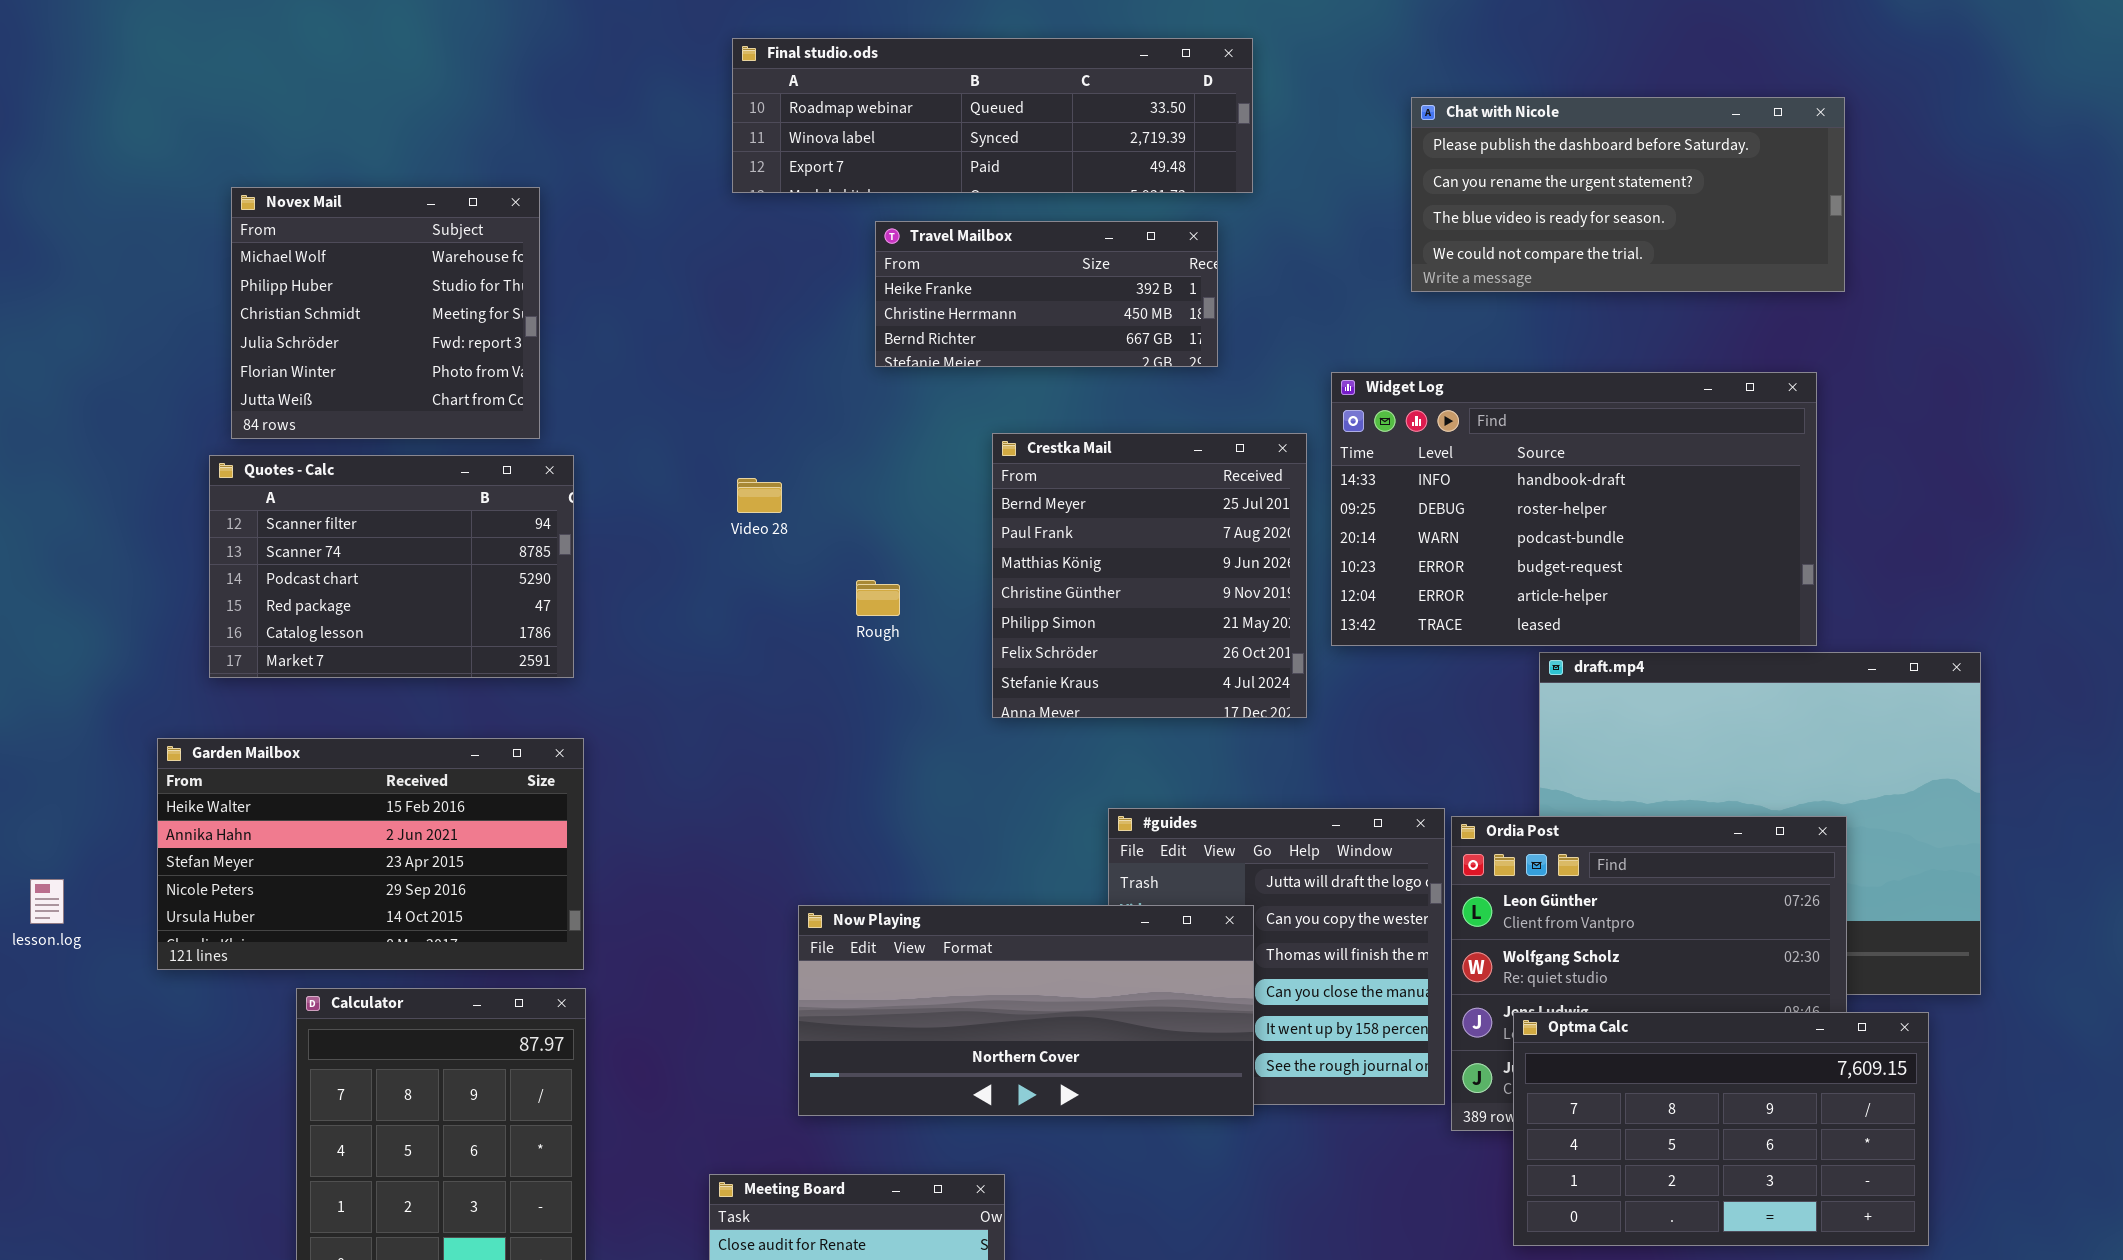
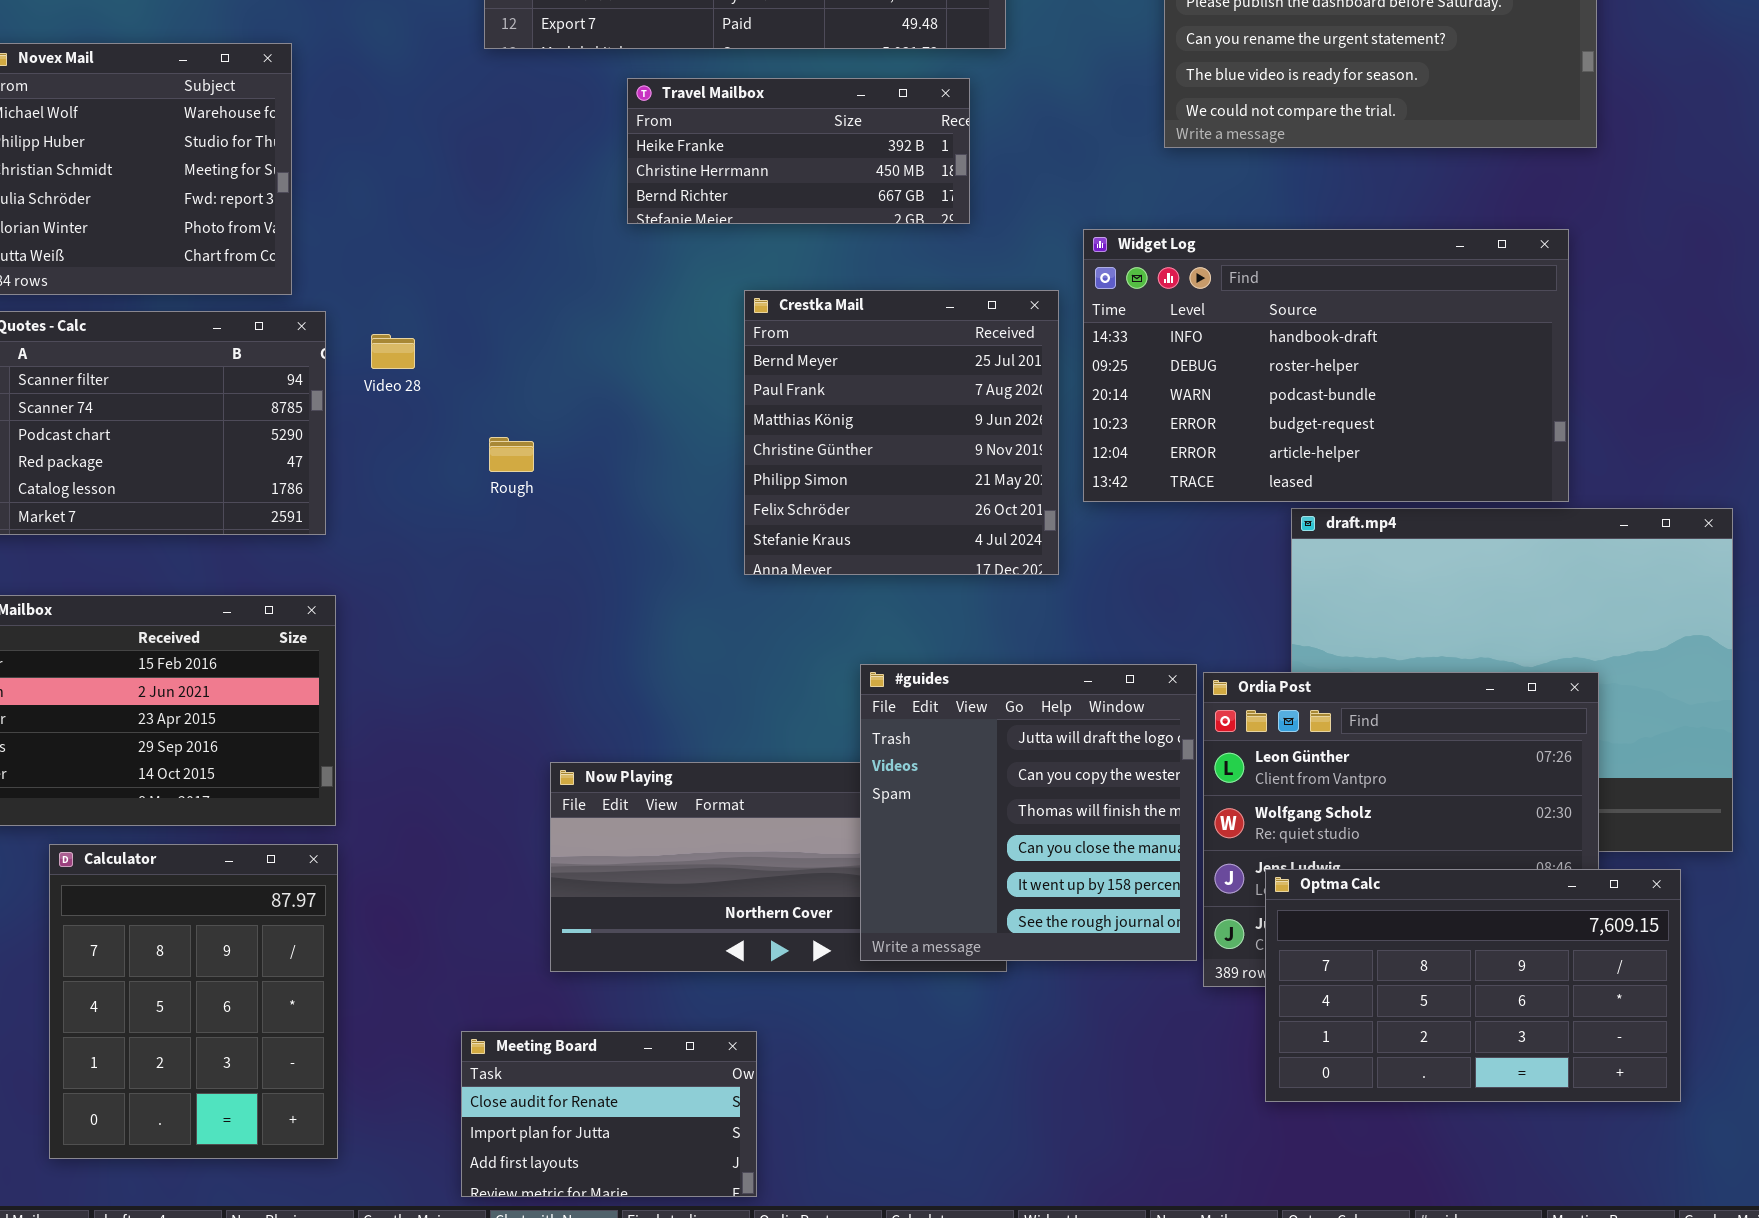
Video 28: [737,478,782,513] -> [371,334,415,369], moved
Rough: [856,580,900,616] -> [489,437,534,472], moved
#guides: [1108,808,1445,1105] -> [860,664,1197,961], raised

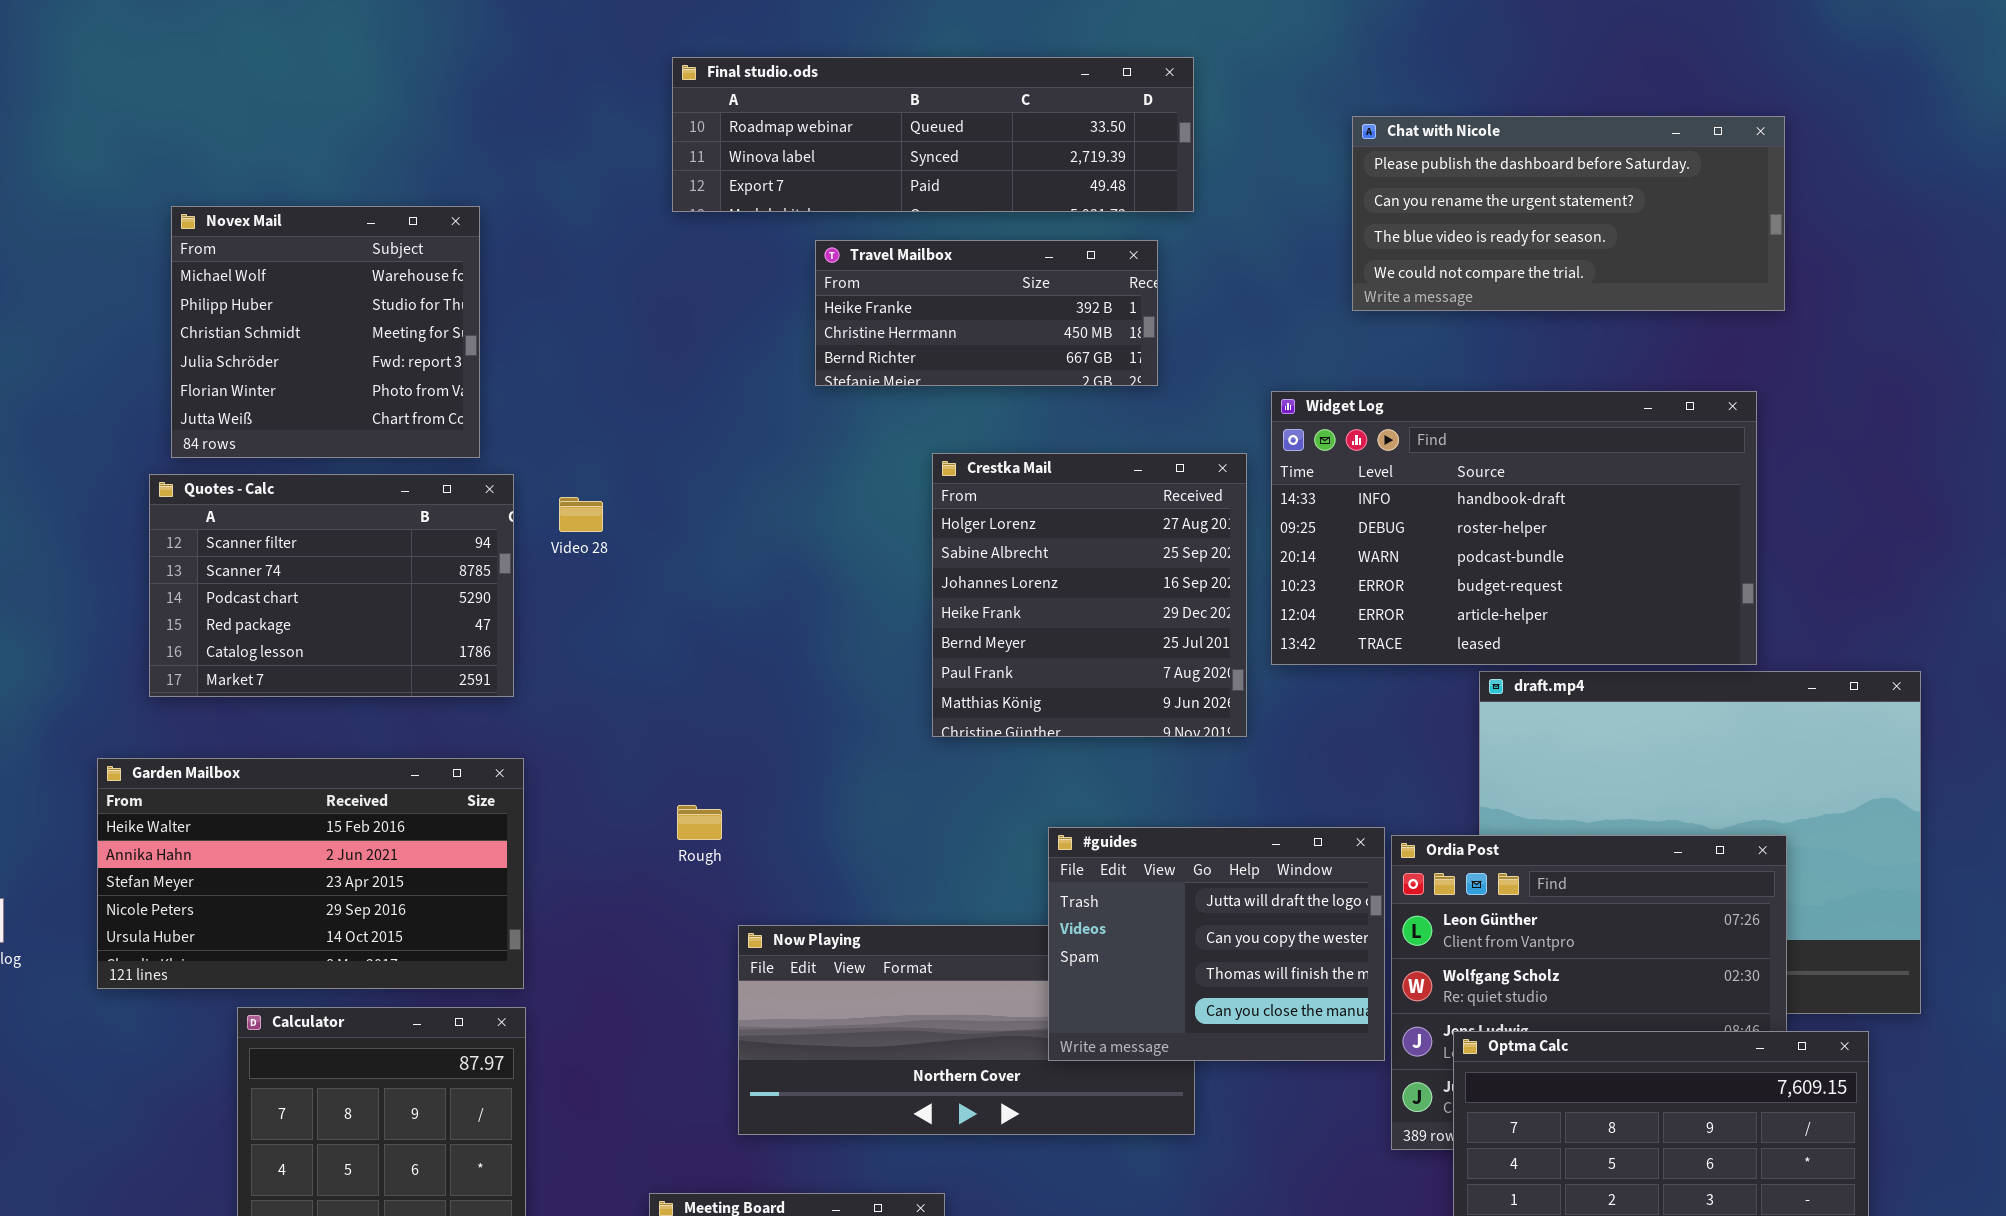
Crestka Mail: [744,290,1059,575] -> [932,453,1247,737], scrolled up 4 rows
Rough: [489,437,534,472] -> [677,805,722,840], moved
#guides: [860,664,1197,961] -> [1048,827,1385,1061], resized

